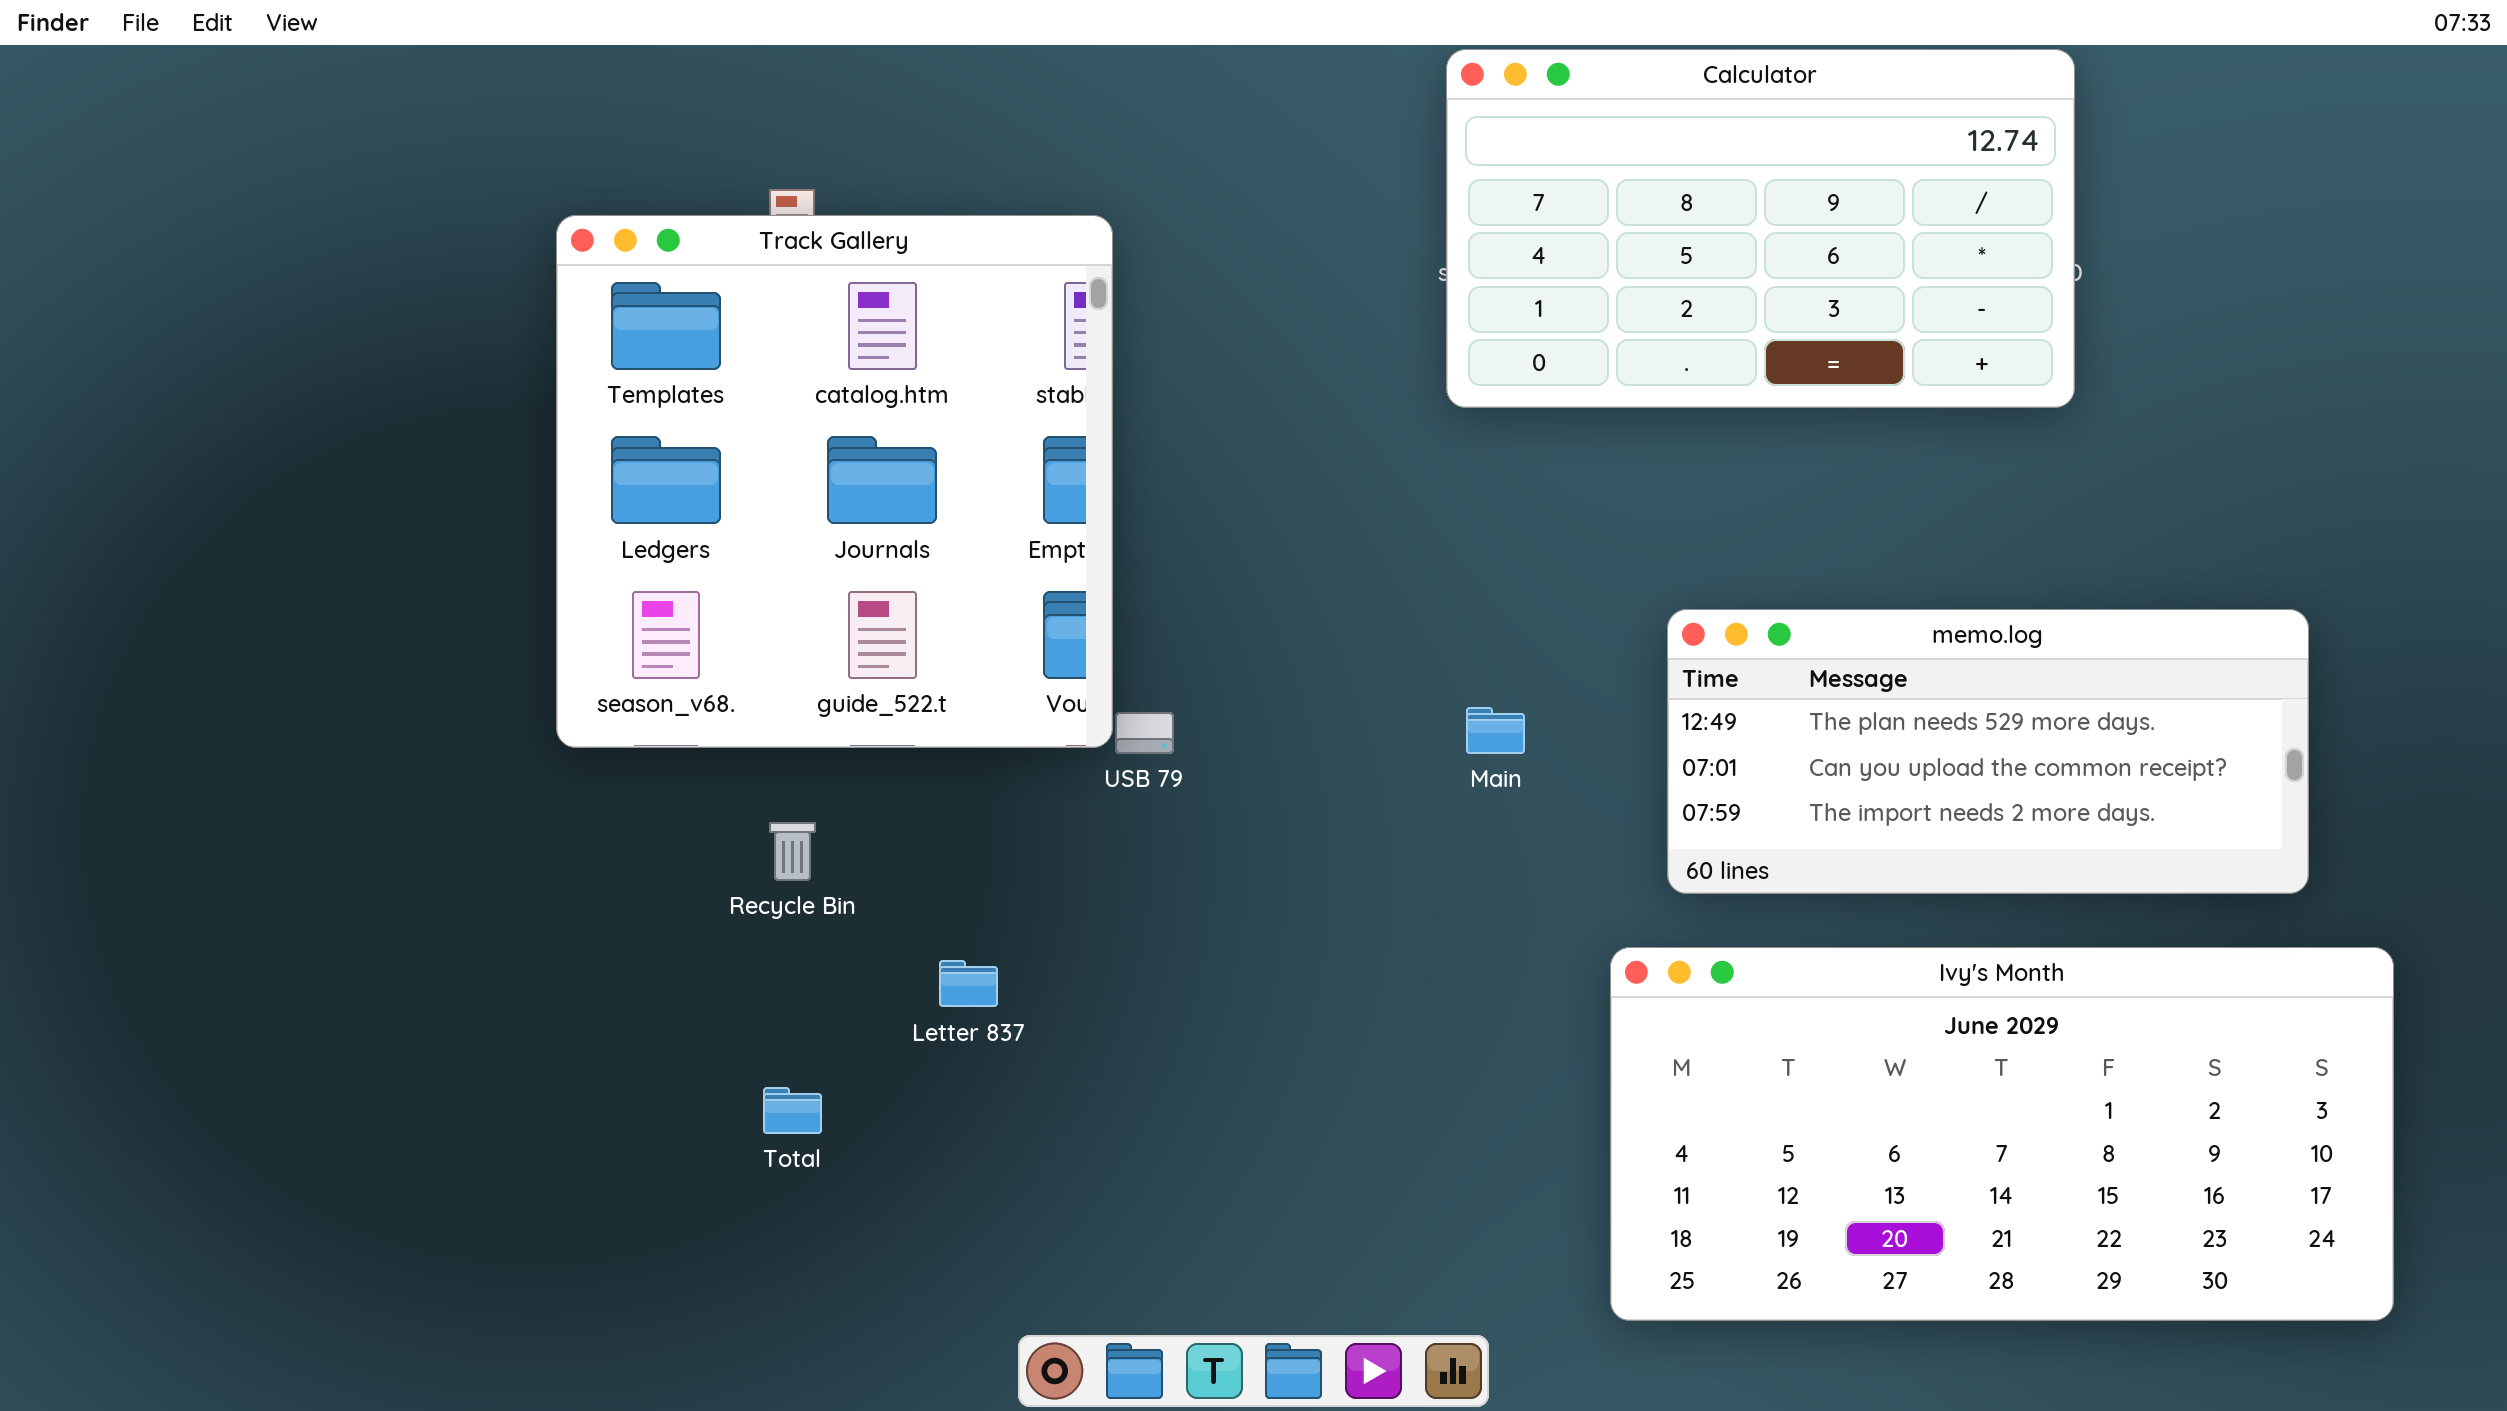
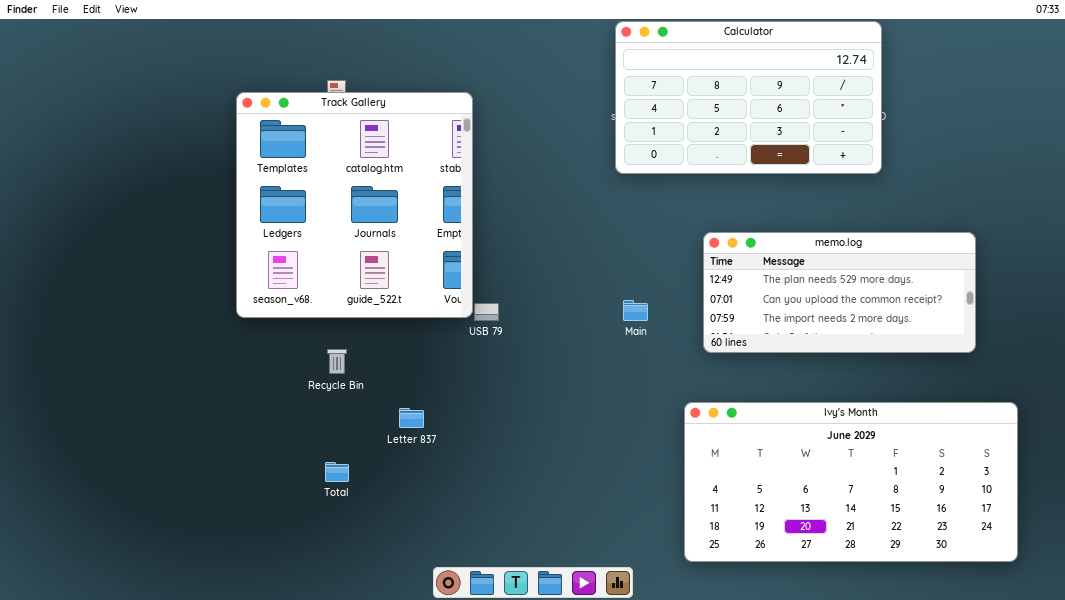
memo.log: [1667,609,2309,894] -> [703,232,976,353], moved

